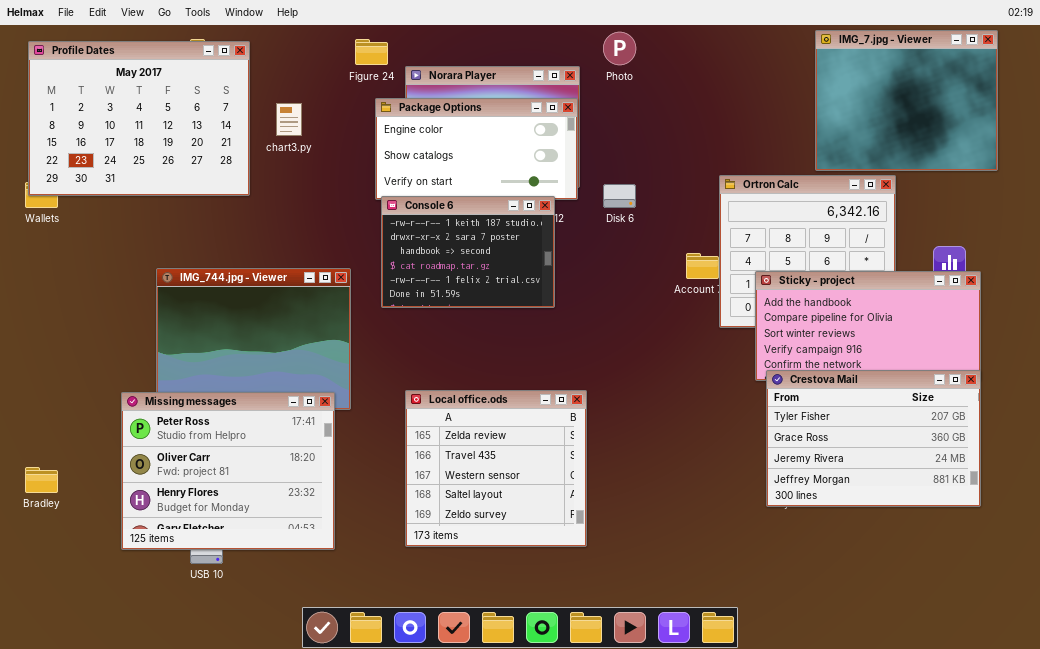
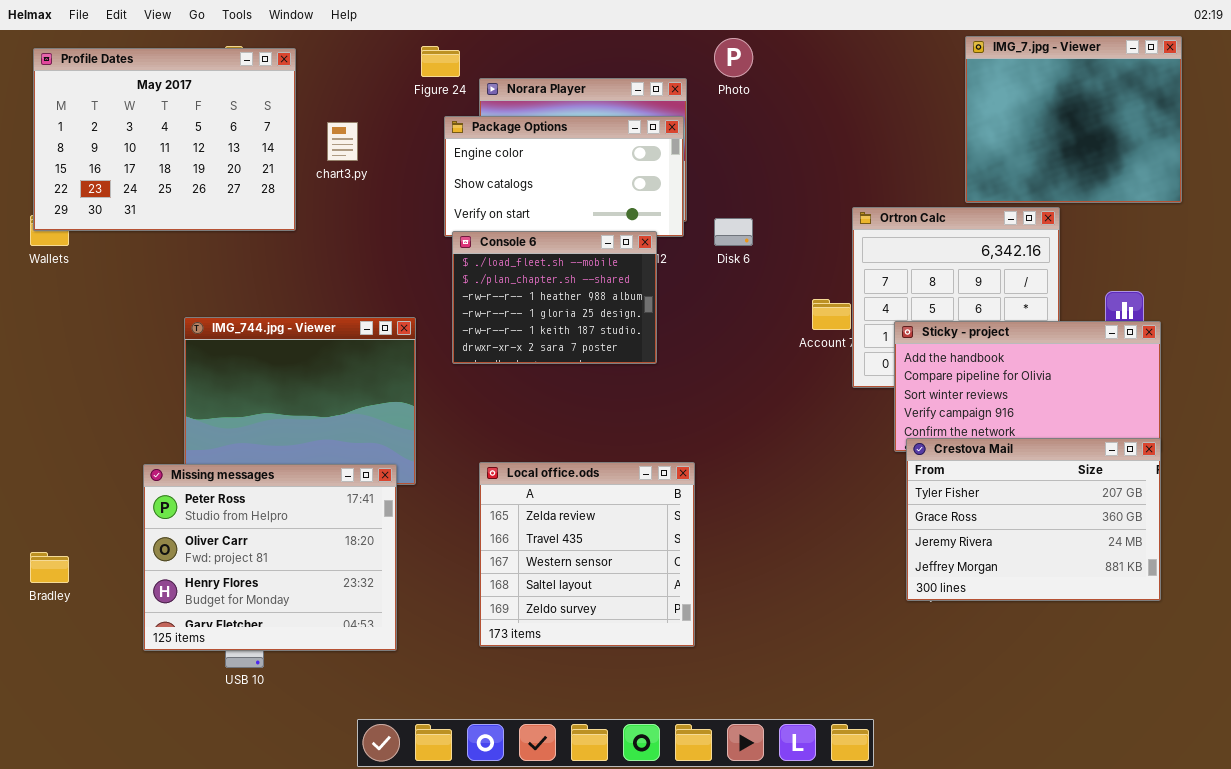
Console 6: [381,196,555,308] -> [452,231,657,364], scrolled up 4 rows

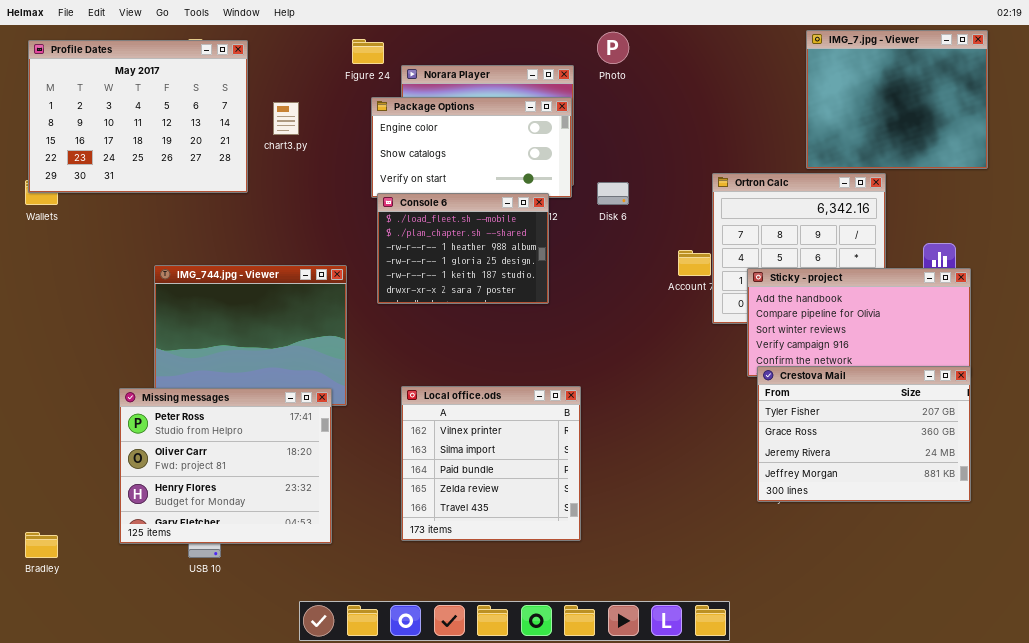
Local office.ods: [479,462,695,647] -> [401,386,581,541], scrolled up 3 rows
Bradley: [30,552,69,583] -> [25,532,58,558], moved

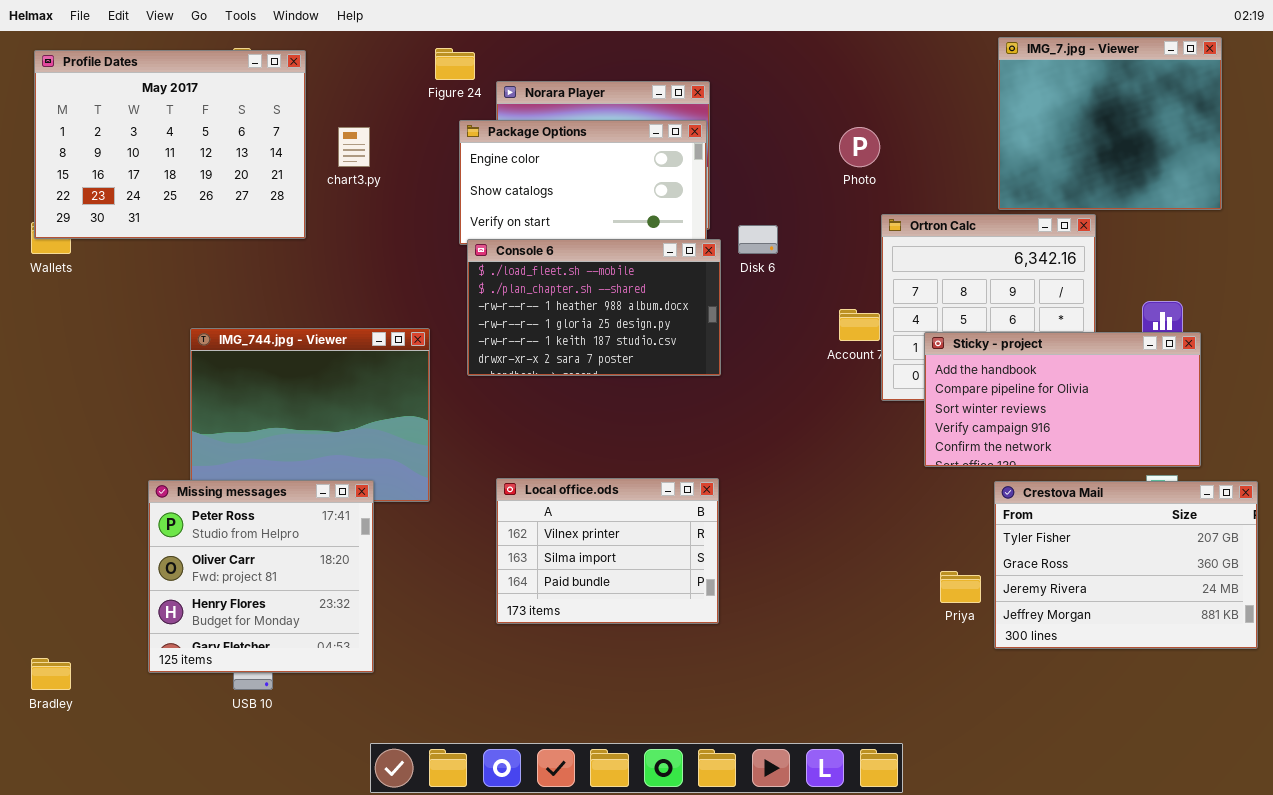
Photo: [597,32,629,64] -> [839,127,880,167], moved
Console 6: [377,193,549,304] -> [467,239,721,376], resized
Crestova Mail: [757,366,971,502] -> [994,481,1258,649], moved
Local office.ods: [401,386,581,541] -> [496,478,719,624], resized
Missing messages: [119,388,332,544] -> [148,480,374,673], resized

